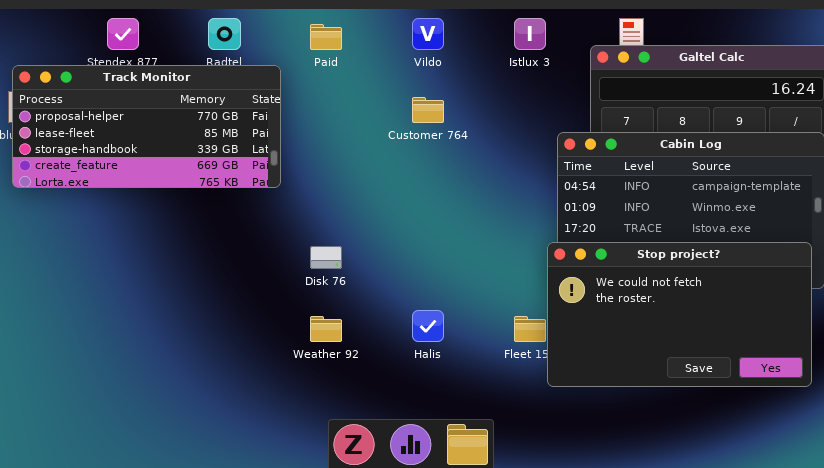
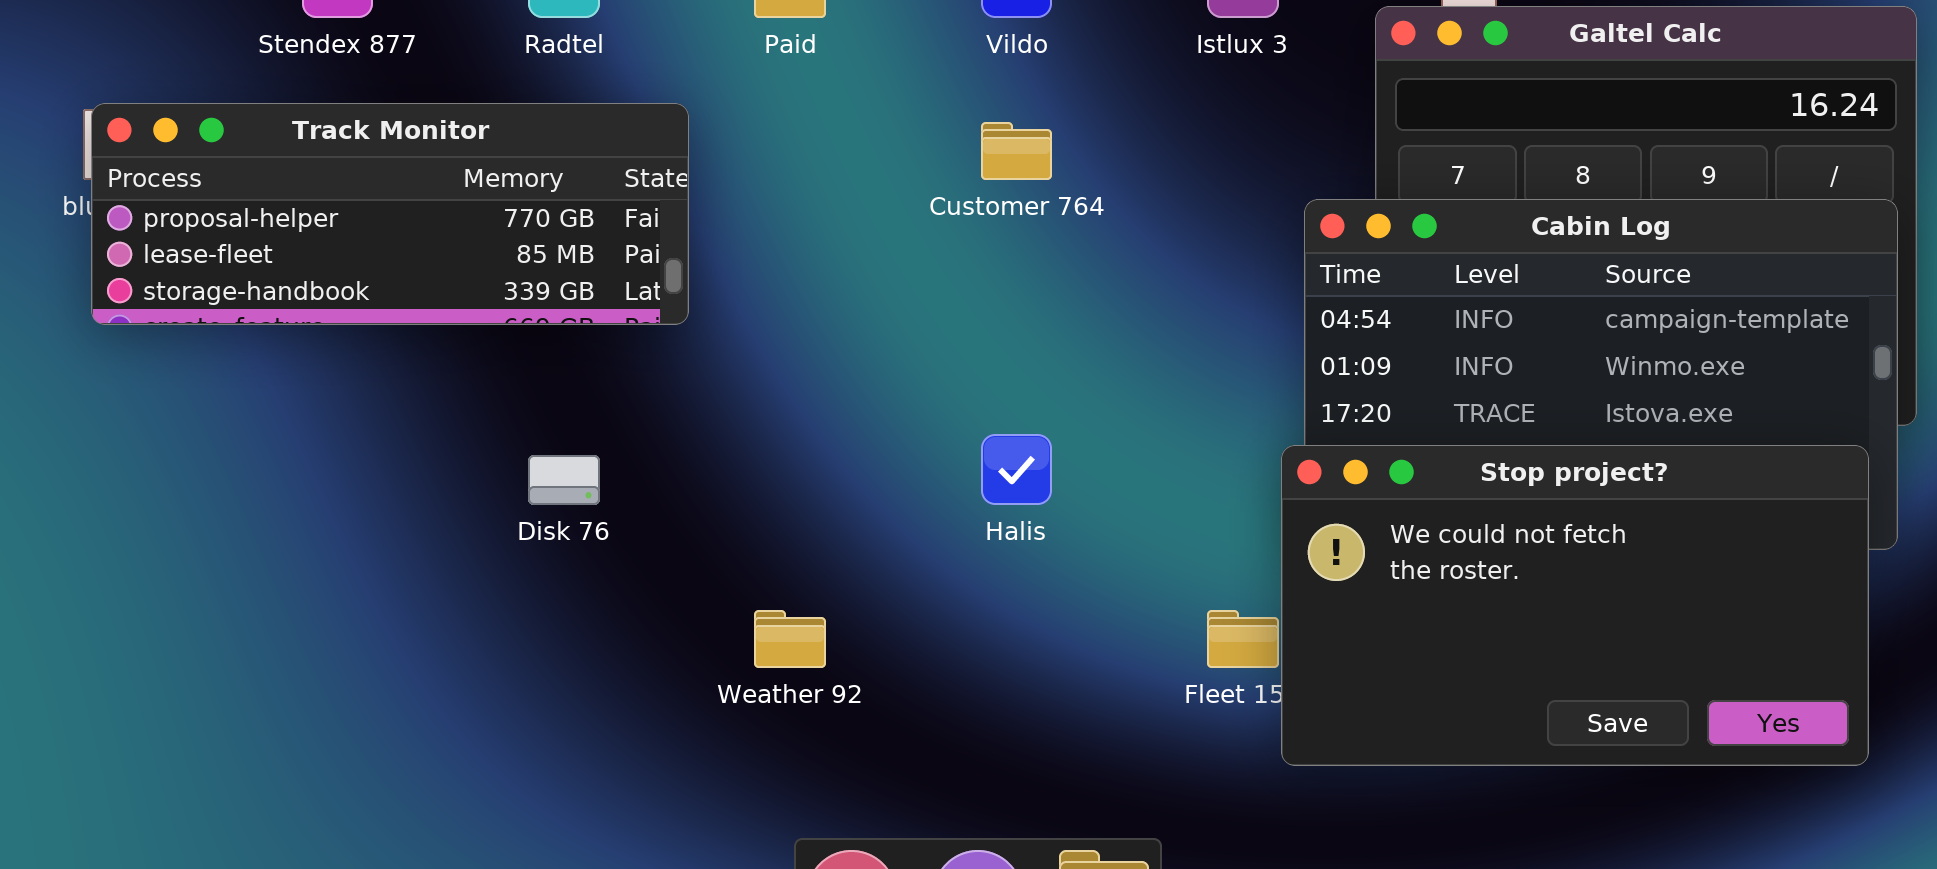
Track Monitor: [12,65,281,188] -> [91,103,689,325], resized
Disk 76: [310,246,342,269] -> [528,455,600,505], moved
Halis: [412,310,444,342] -> [981,434,1052,505], moved

